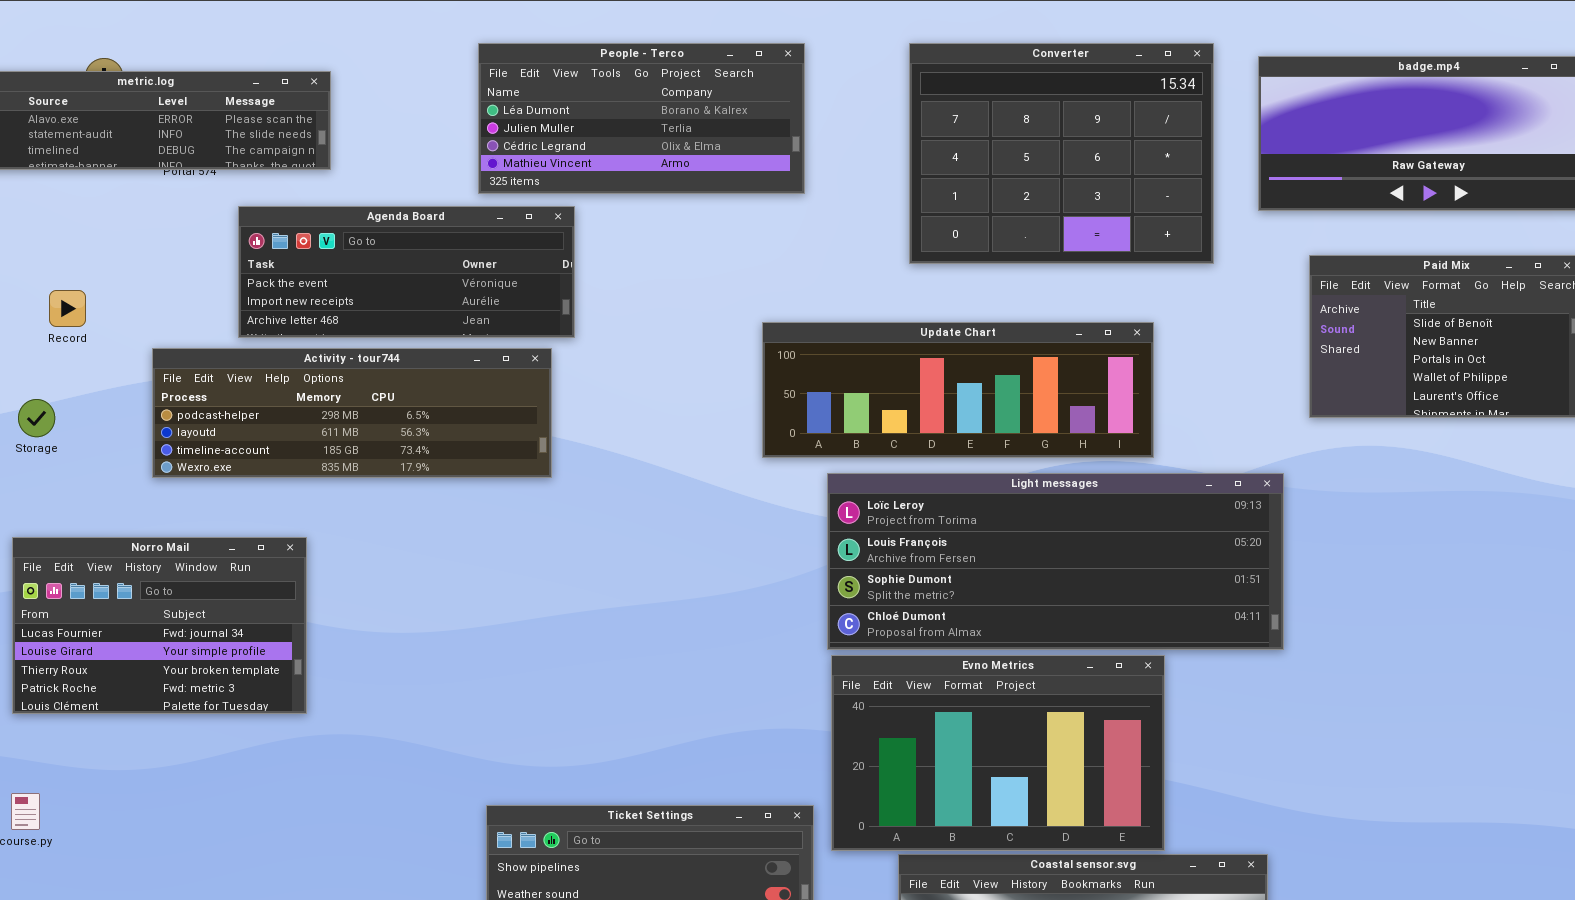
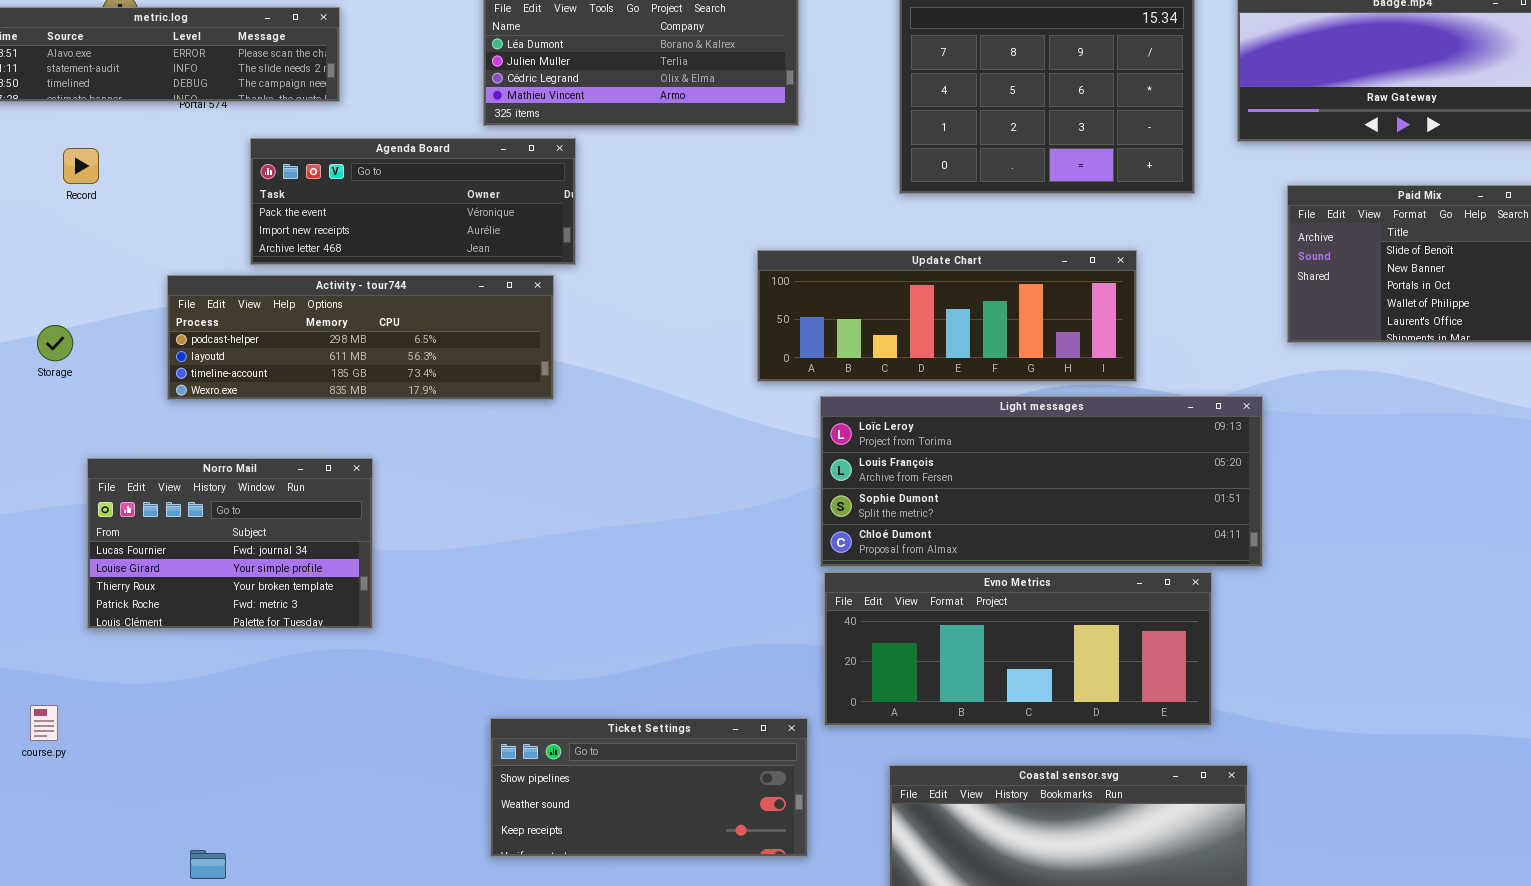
Record: [49,290,86,327] -> [63,148,99,184], moved
Norro Mail: [12,537,307,714] -> [87,458,373,629], moved
Evno Metrics: [831,655,1165,851] -> [824,572,1212,726], resized

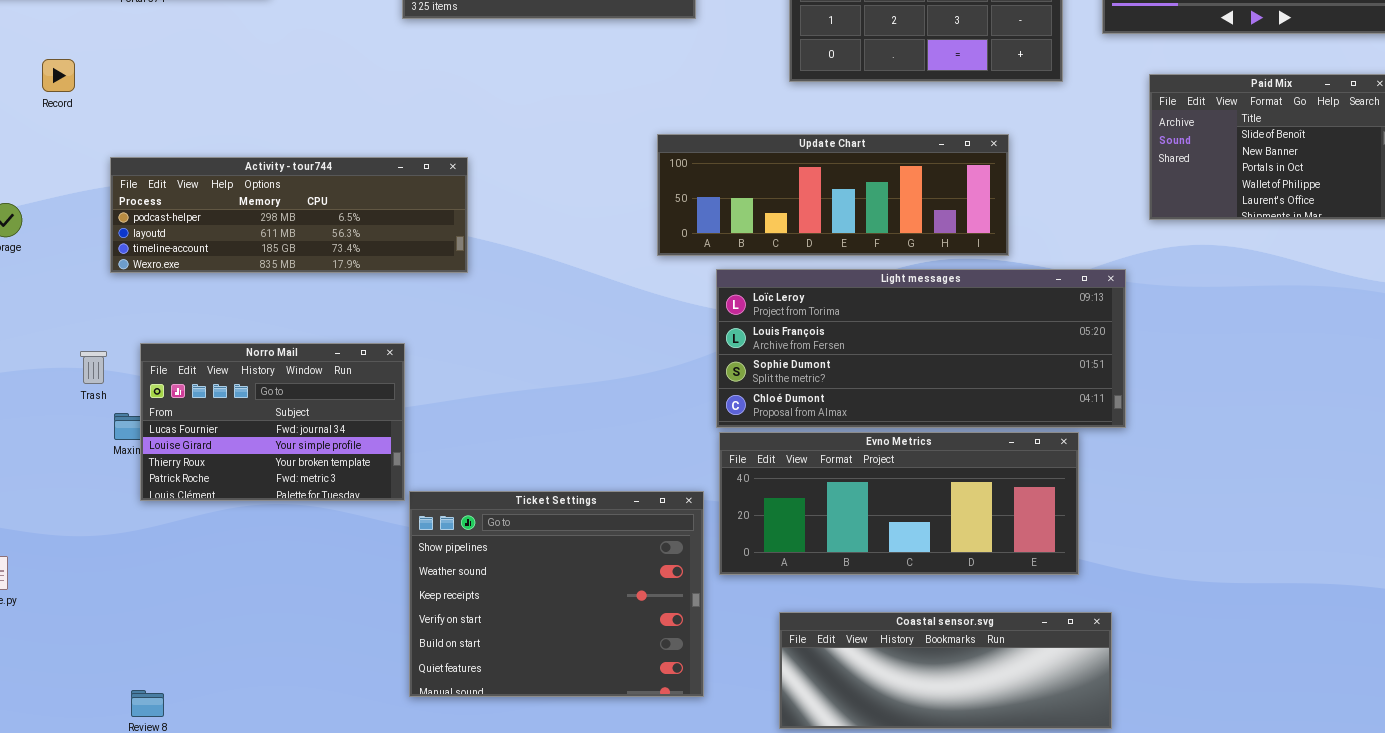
Agenda Board: [250,138,576,265] -> none, closed
Record: [63,148,99,184] -> [42,59,75,92], moved
Norro Mail: [87,458,373,629] -> [140,343,405,501], moved
Ticket Settings: [490,718,808,857] -> [409,491,704,697], resized

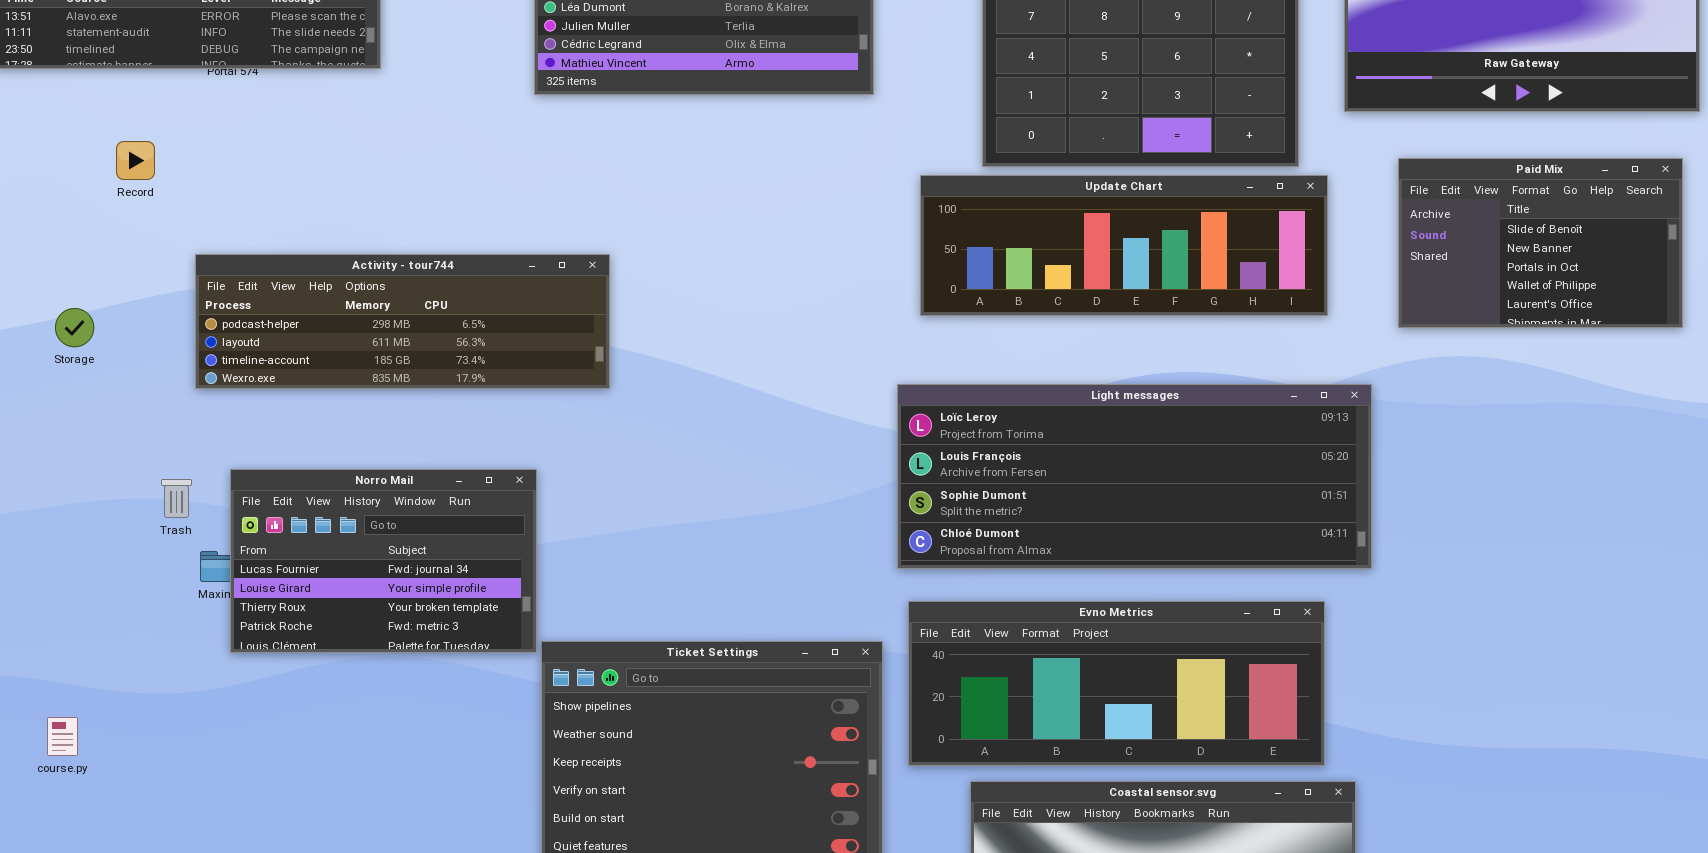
Update Chart: [657,134,1009,256] -> [920,175,1328,316], moved
Evno Metrics: [719,432,1079,575] -> [908,601,1325,766], moved

